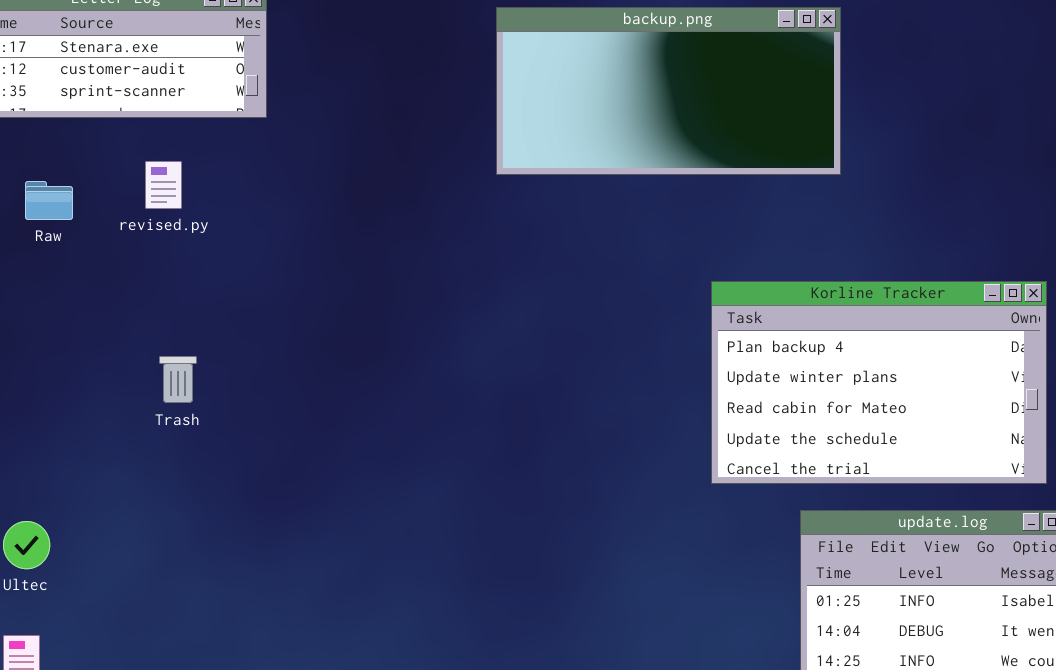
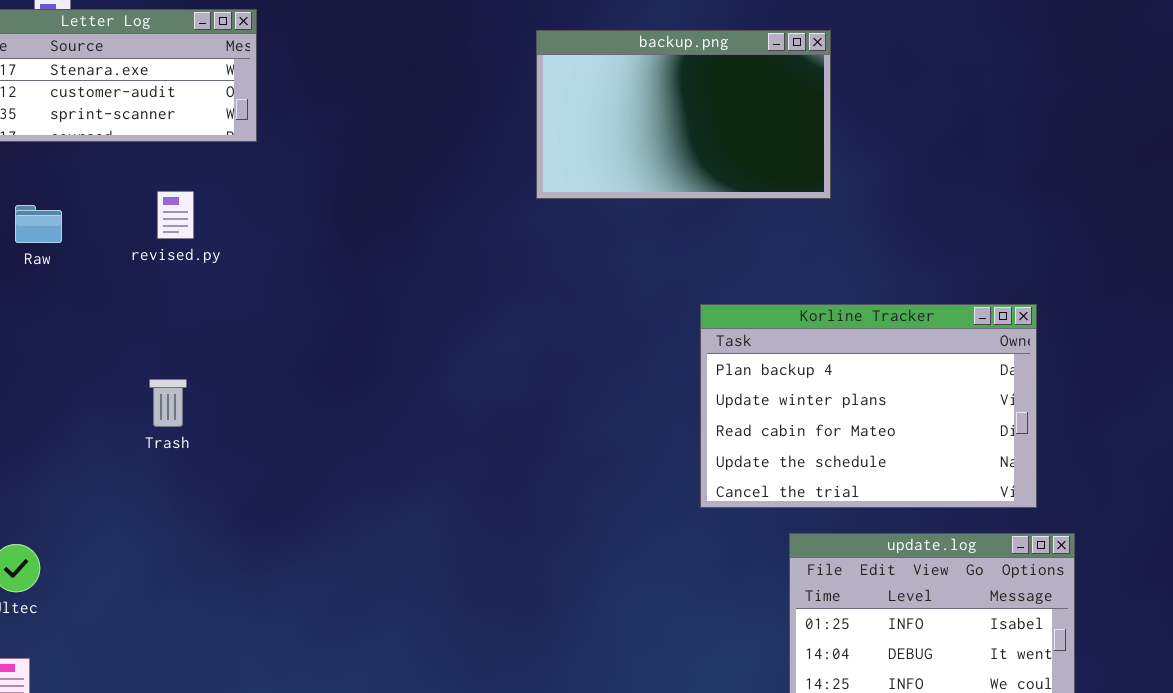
backup.png: [496,7,841,175] -> [536,30,831,199], resized
revised.py: [145,161,182,209] -> [157,191,194,239], moved

